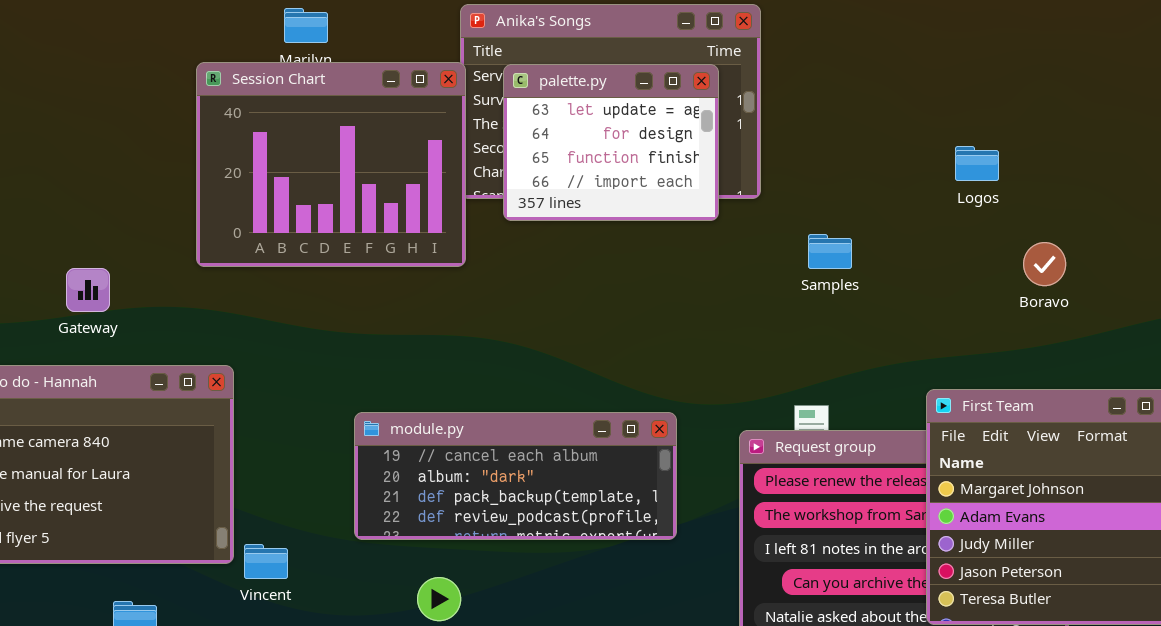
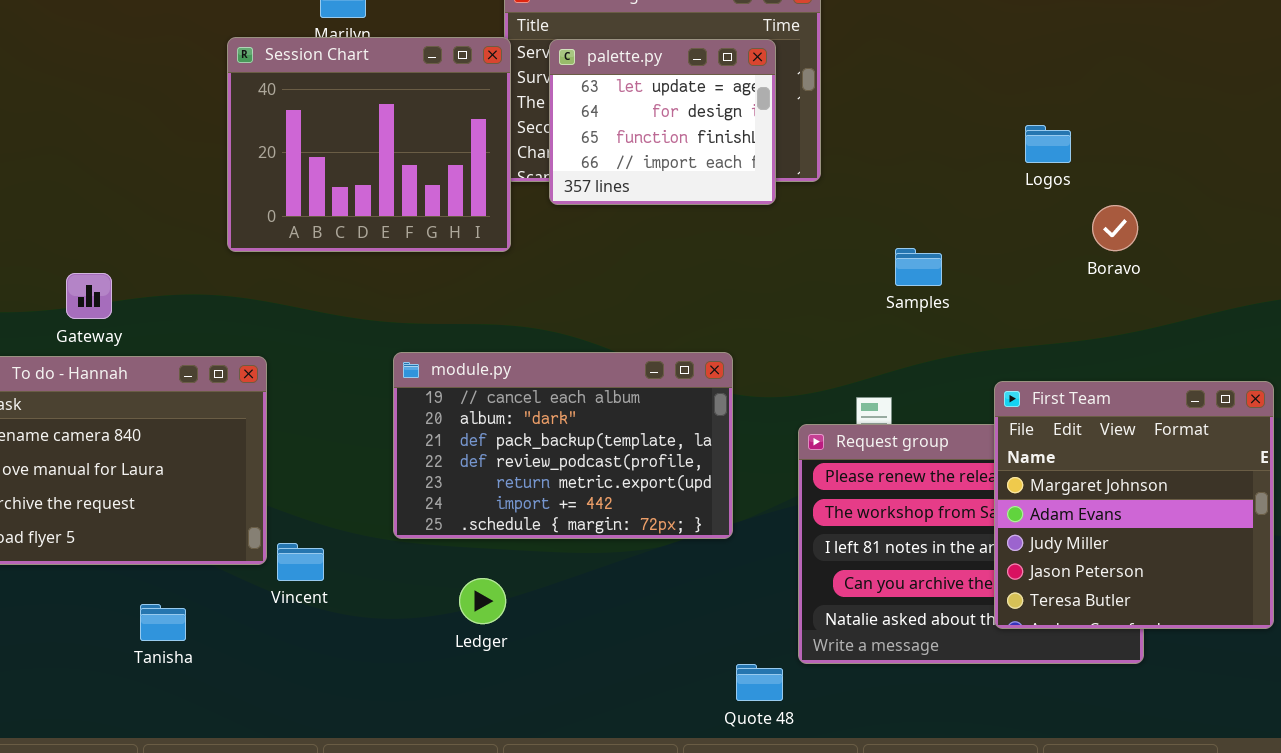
Samples: [808,234,852,269] -> [895,248,942,286], moved
Boravo: [1023,242,1066,286] -> [1092,205,1138,251], moved
Gateway: [66,268,110,312] -> [66,273,112,319], moved
module.py: [354,412,677,540] -> [393,352,733,539], resized

